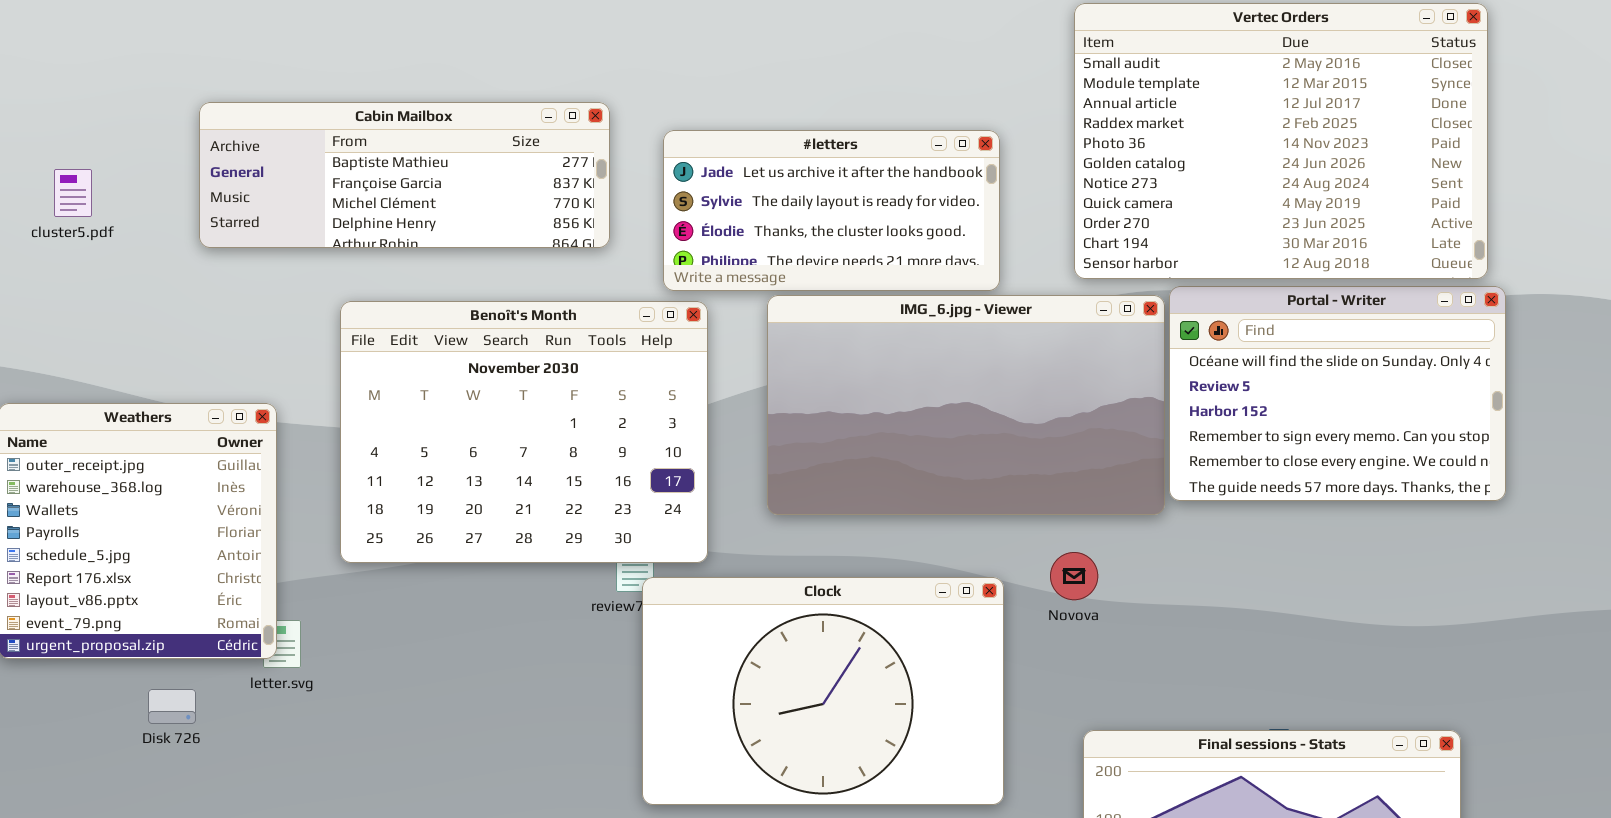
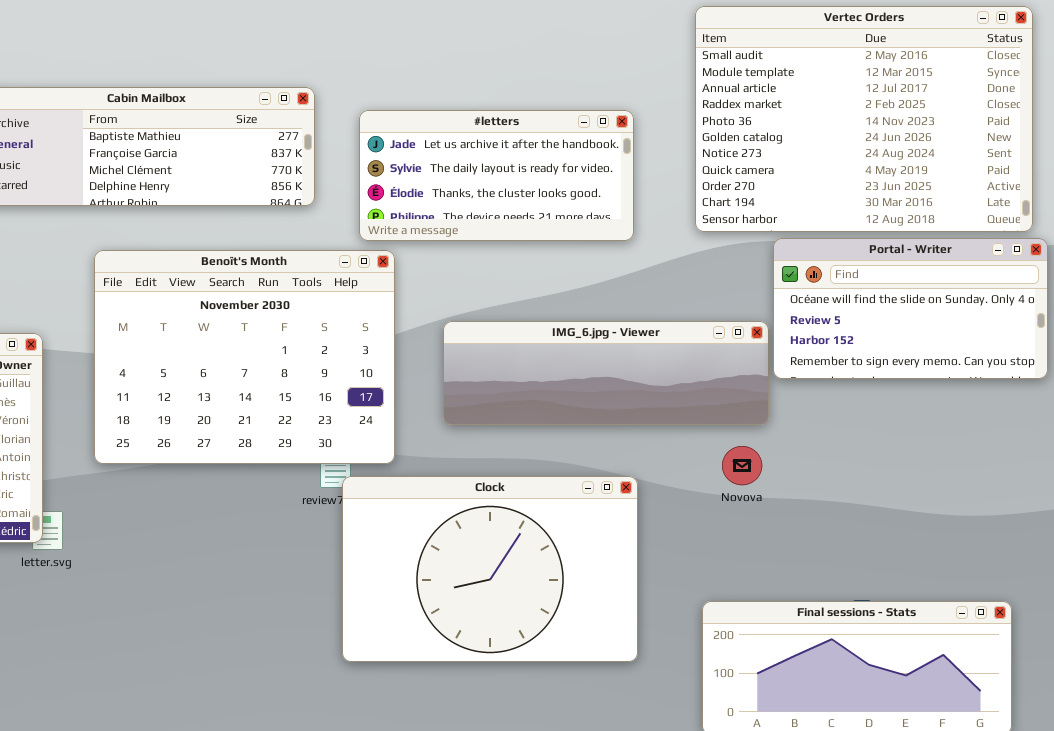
Portal - Writer: [1169,286,1506,501] -> [773,238,1048,379], resized
IMG_6.jpg - Viewer: [767,295,1165,515] -> [443,321,769,425], resized
Novova: [1050,552,1098,600] -> [722,446,762,485], moved

